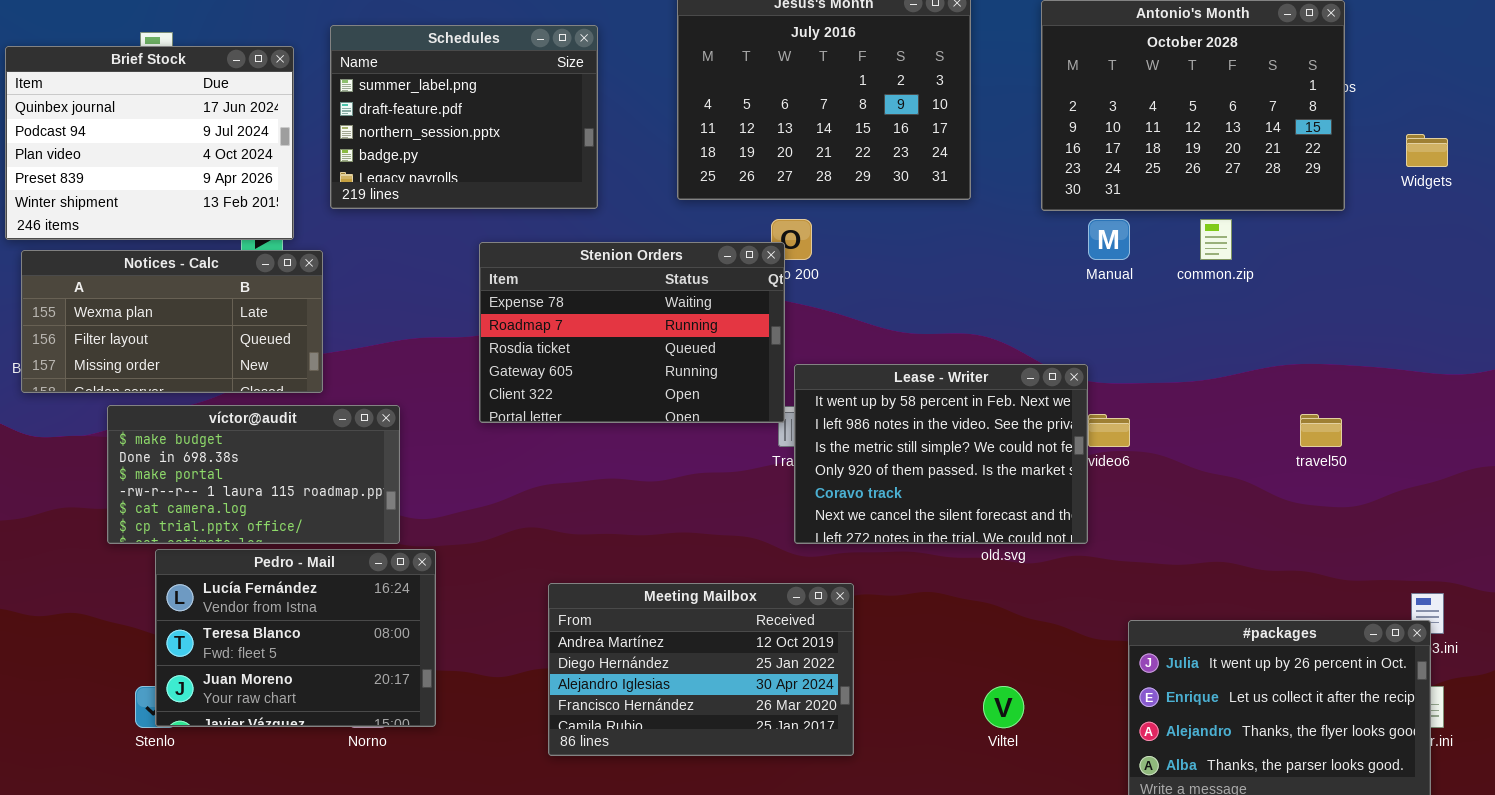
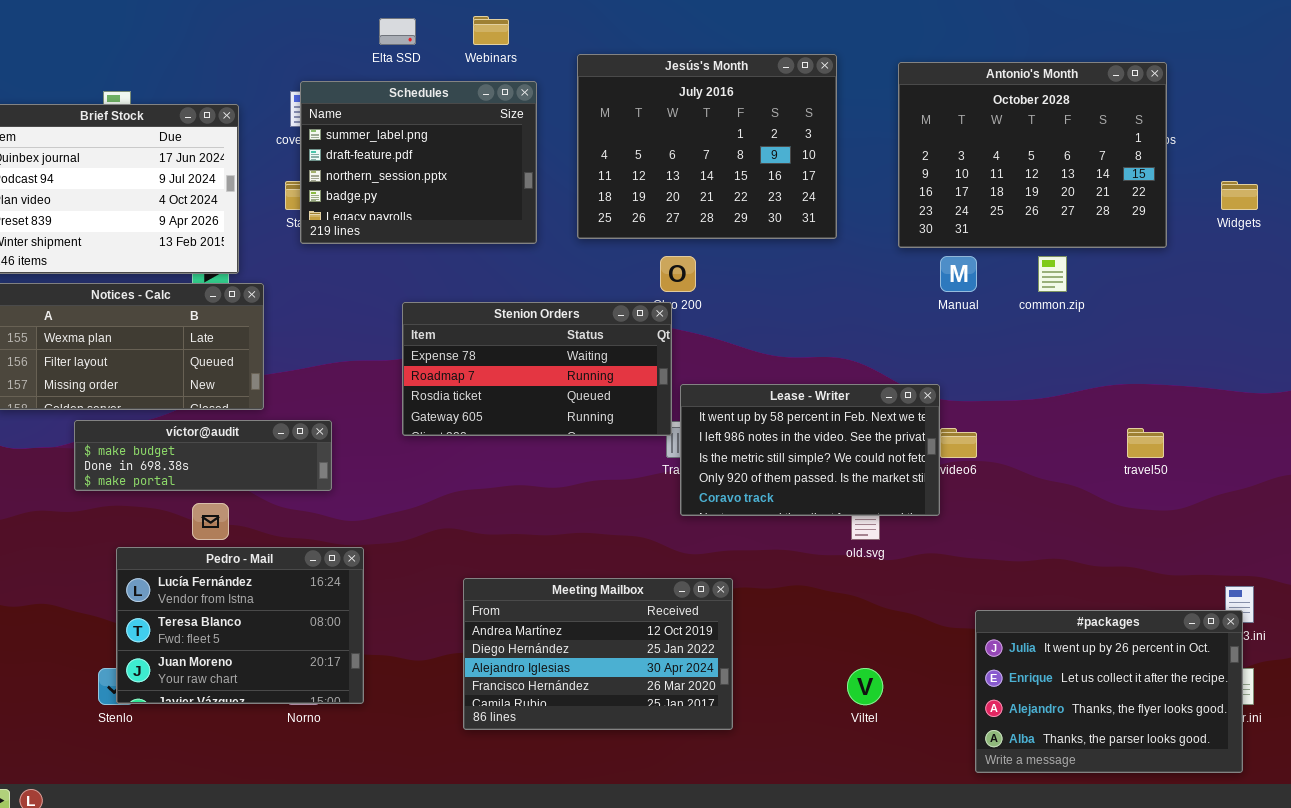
Schedules: [330,25,598,209] -> [300,81,537,244], moved
Stenion Orders: [479,242,785,423] -> [402,302,672,436], resized
Lease - Writer: [794,364,1088,544] -> [680,384,940,516], resized
víctor@audit: [107,405,400,544] -> [74,420,332,491], resized

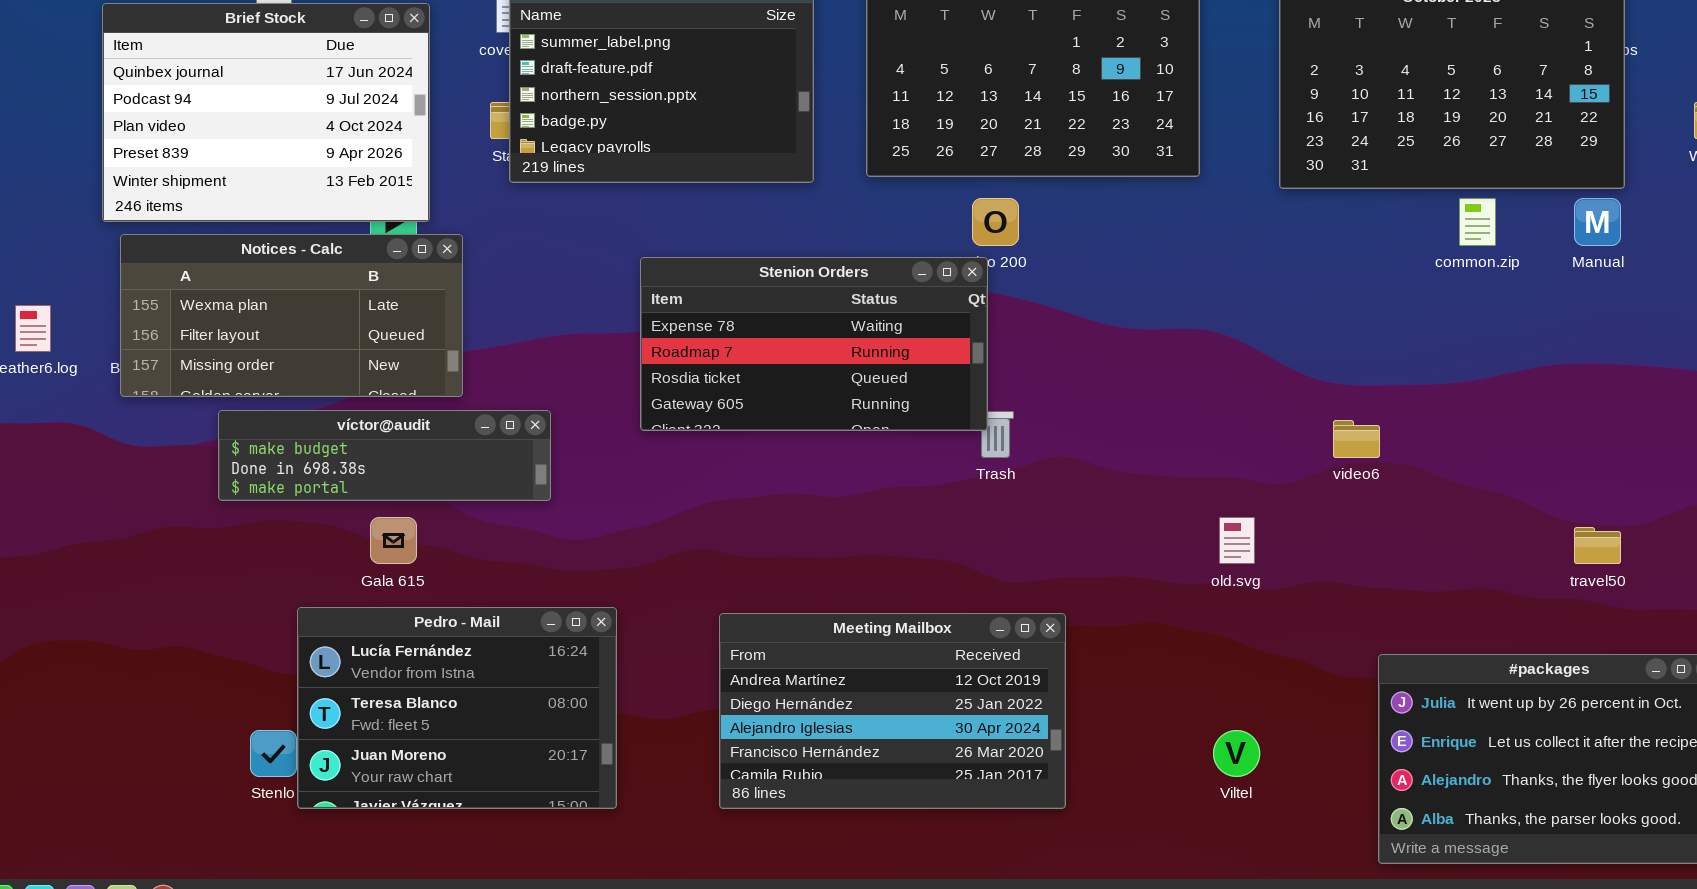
Manual: [940,256,977,292] -> [1574,198,1621,246], moved
Lease - Writer: [680,384,940,516] -> none, closed
travel50: [1127,428,1164,458] -> [1574,527,1621,564], moved
Pedro - Mail: [116,547,364,704] -> [297,607,617,809], moved

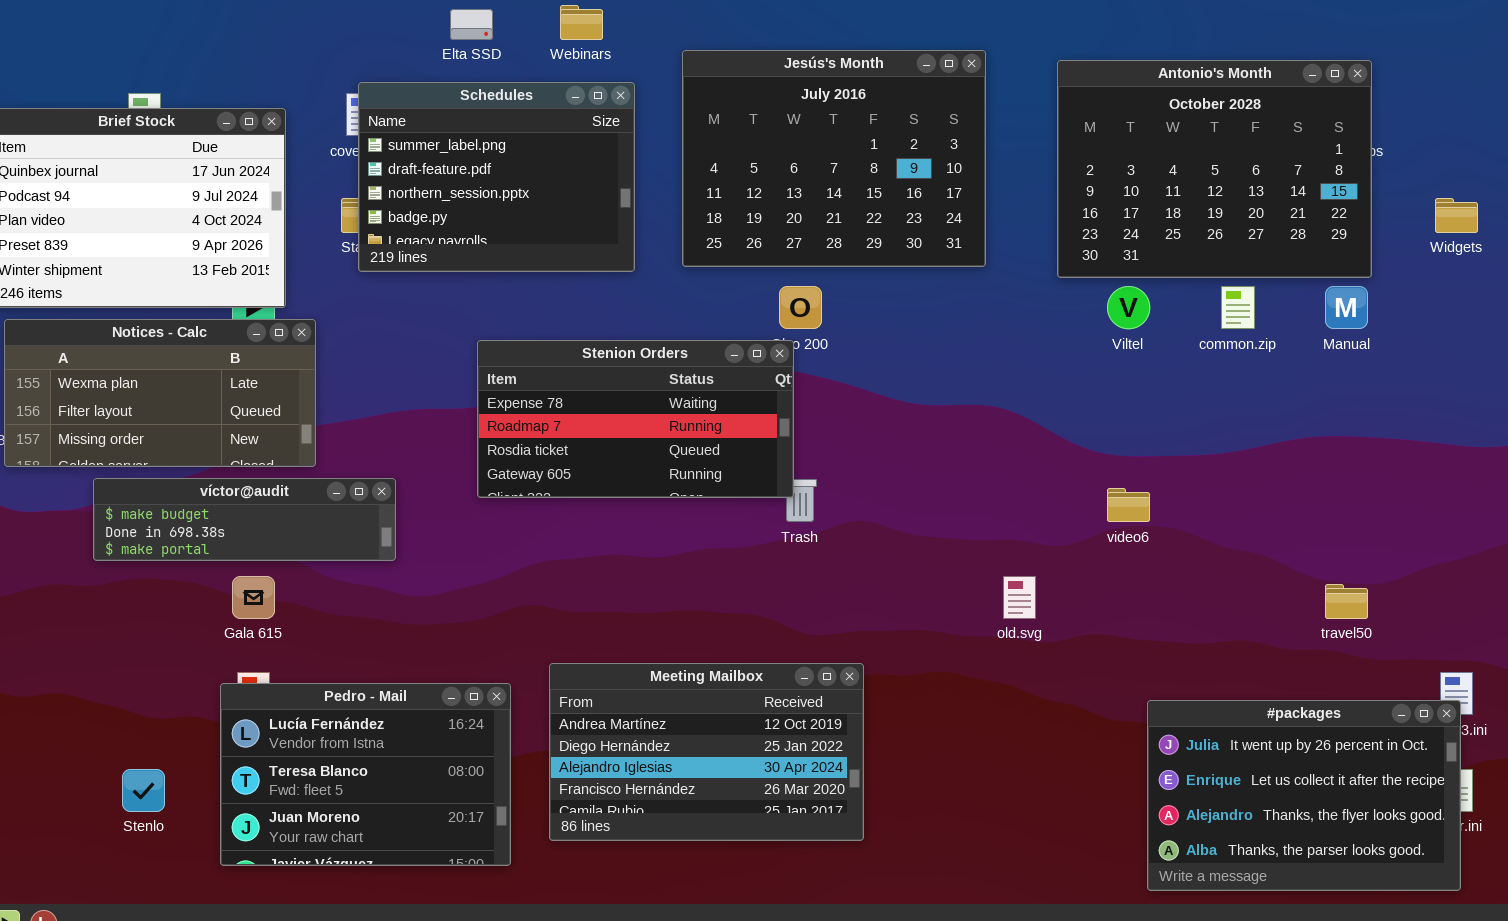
Pedro - Mail: [297,607,617,809] -> [220,683,511,866], moved
Viltel: [1213,730,1260,777] -> [1107,286,1150,329], moved

